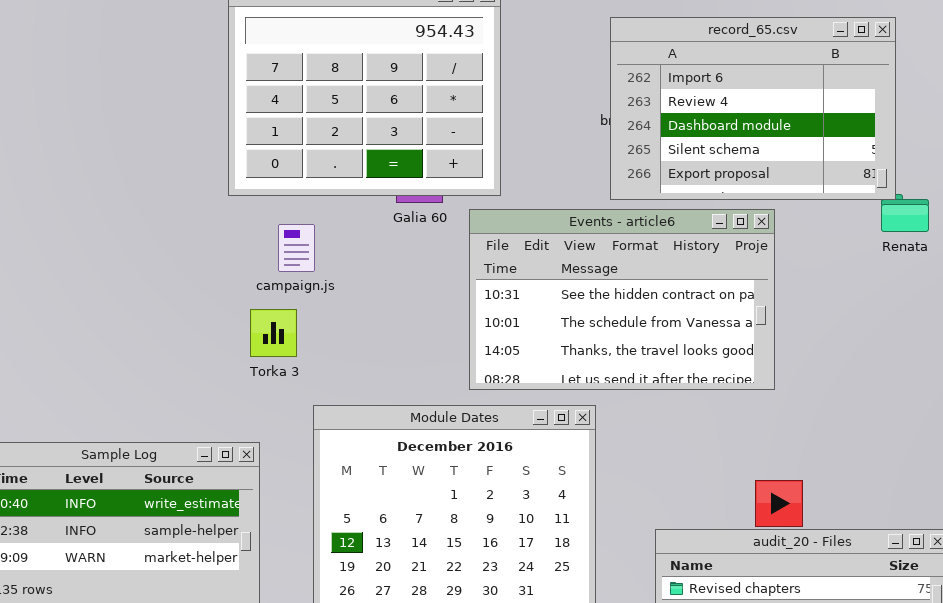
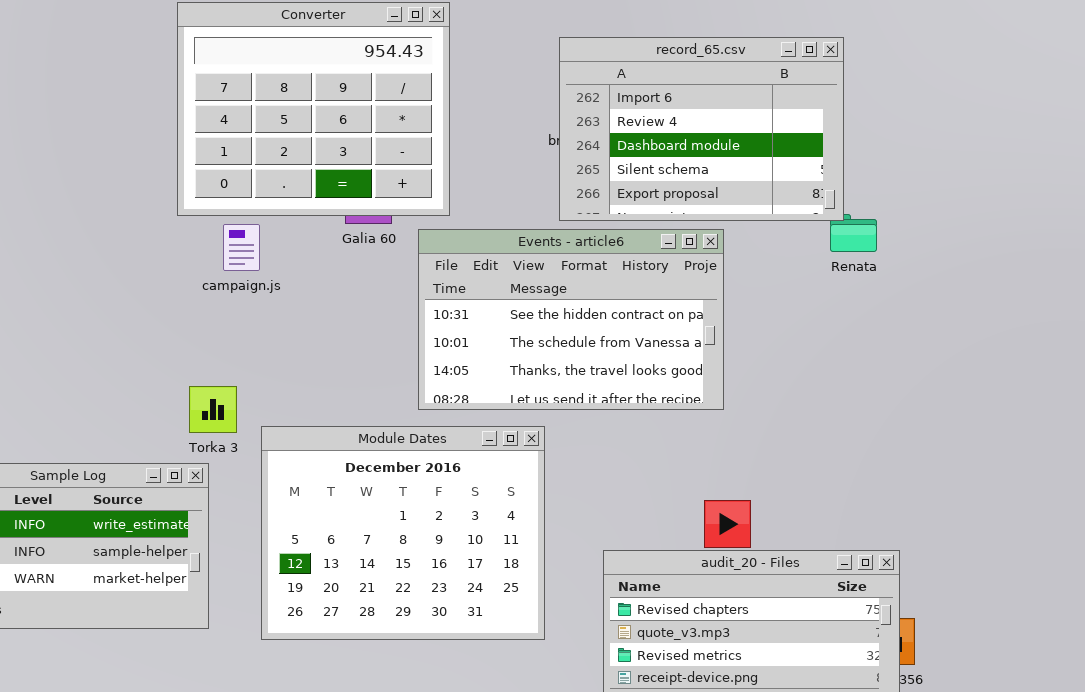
campaign.js: [278,224,315,272] -> [223,224,260,271], moved
Torka 3: [250,309,297,357] -> [189,386,237,433], moved

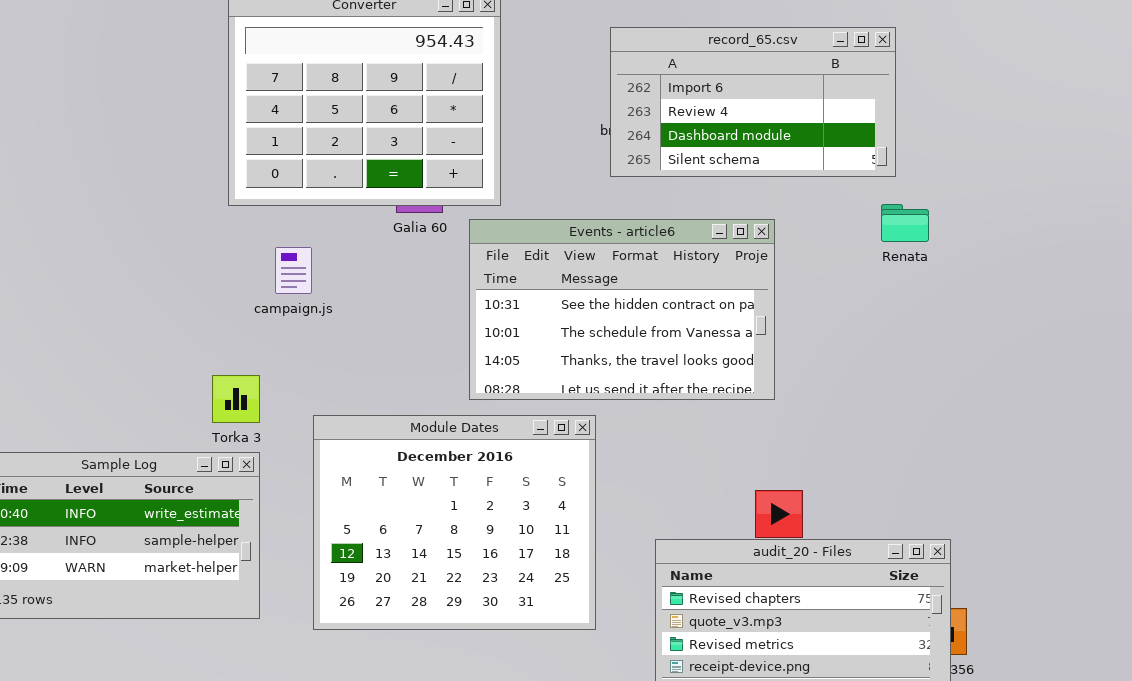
record_65.csv: [559,37,844,221] -> [610,27,896,177], resized
campaign.js: [223,224,260,271] -> [275,247,312,294], moved
Torka 3: [189,386,237,433] -> [212,375,260,423], moved

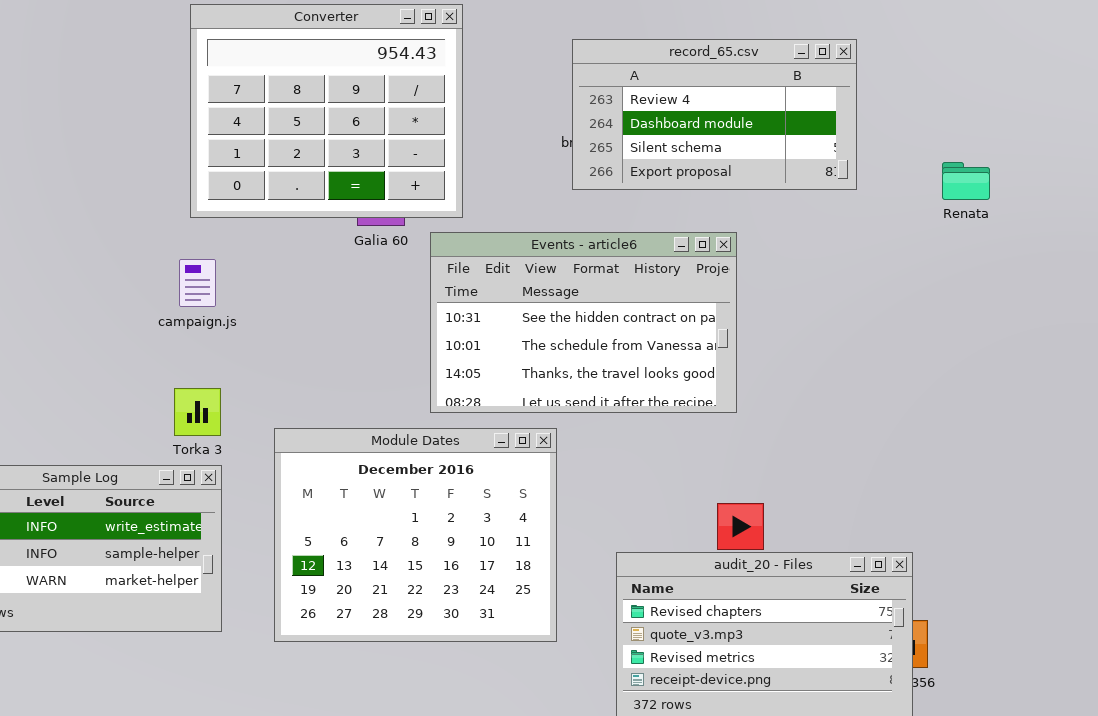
record_65.csv: [610,27,896,177] -> [572,39,857,190], scrolled down 1 row
Renata: [881,204,929,242] -> [942,162,990,200], moved
campaign.js: [275,247,312,294] -> [179,259,216,307], moved

